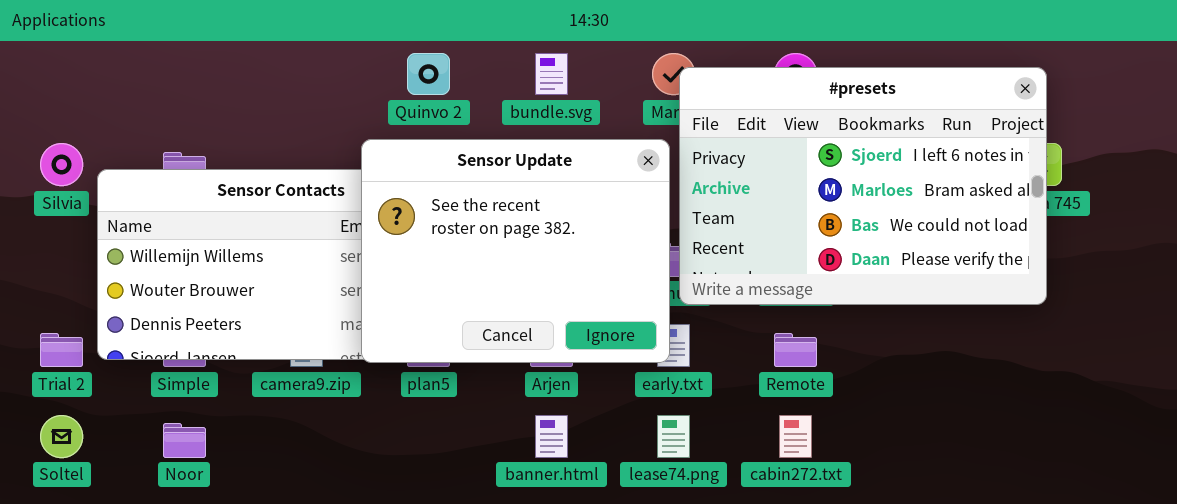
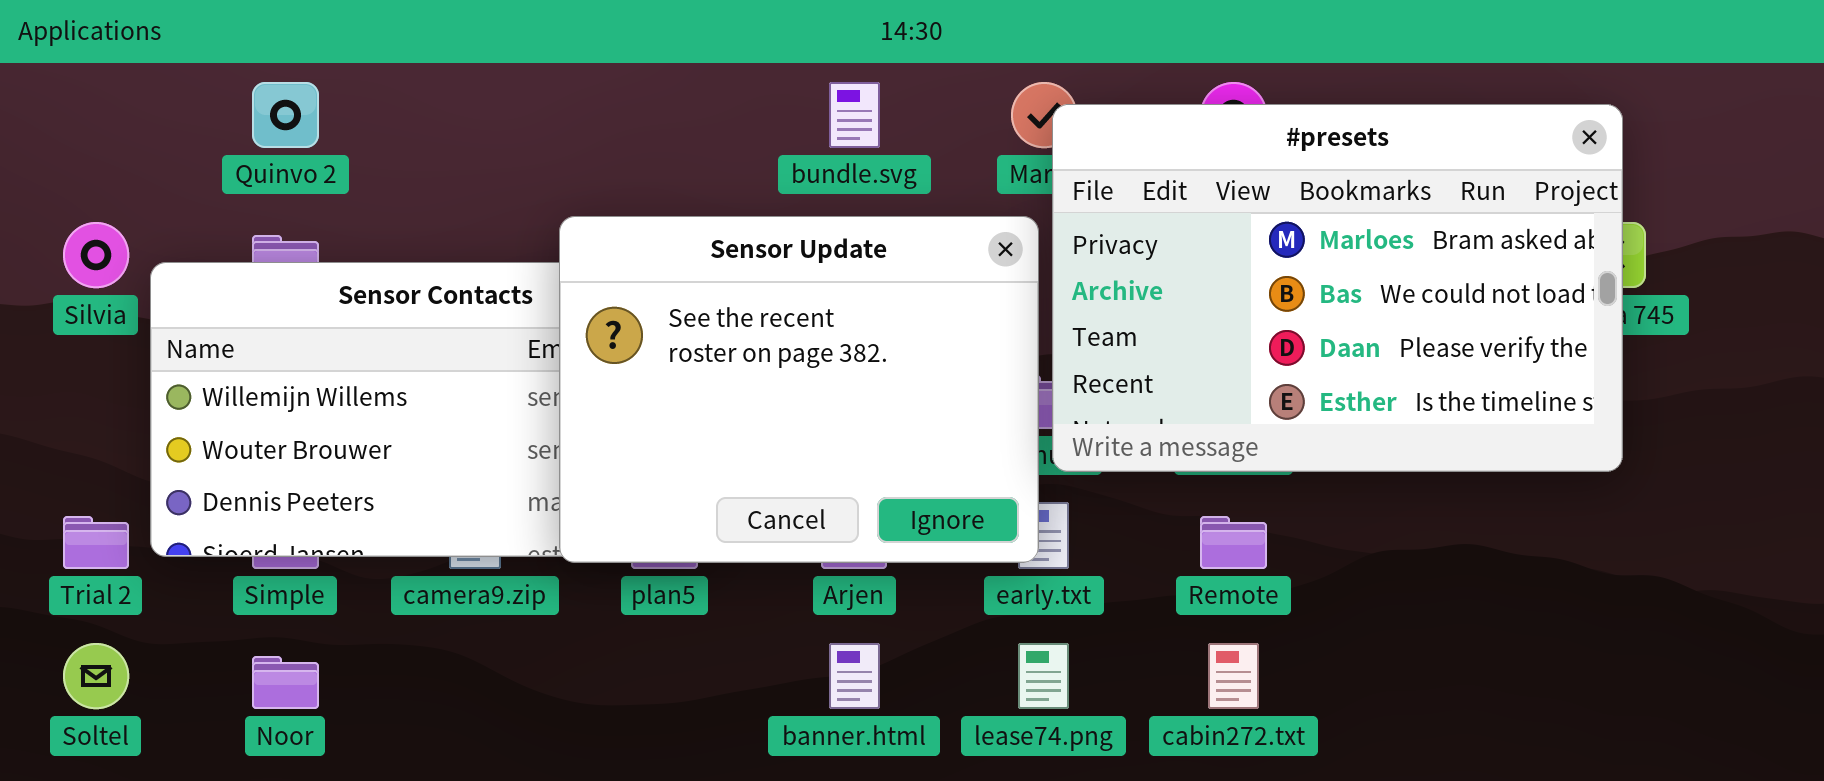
Quinvo 2: [407,53,450,95] -> [252,82,319,148], moved
#presets: [679,67,1047,305] -> [1052,104,1623,472], scrolled down 1 row

